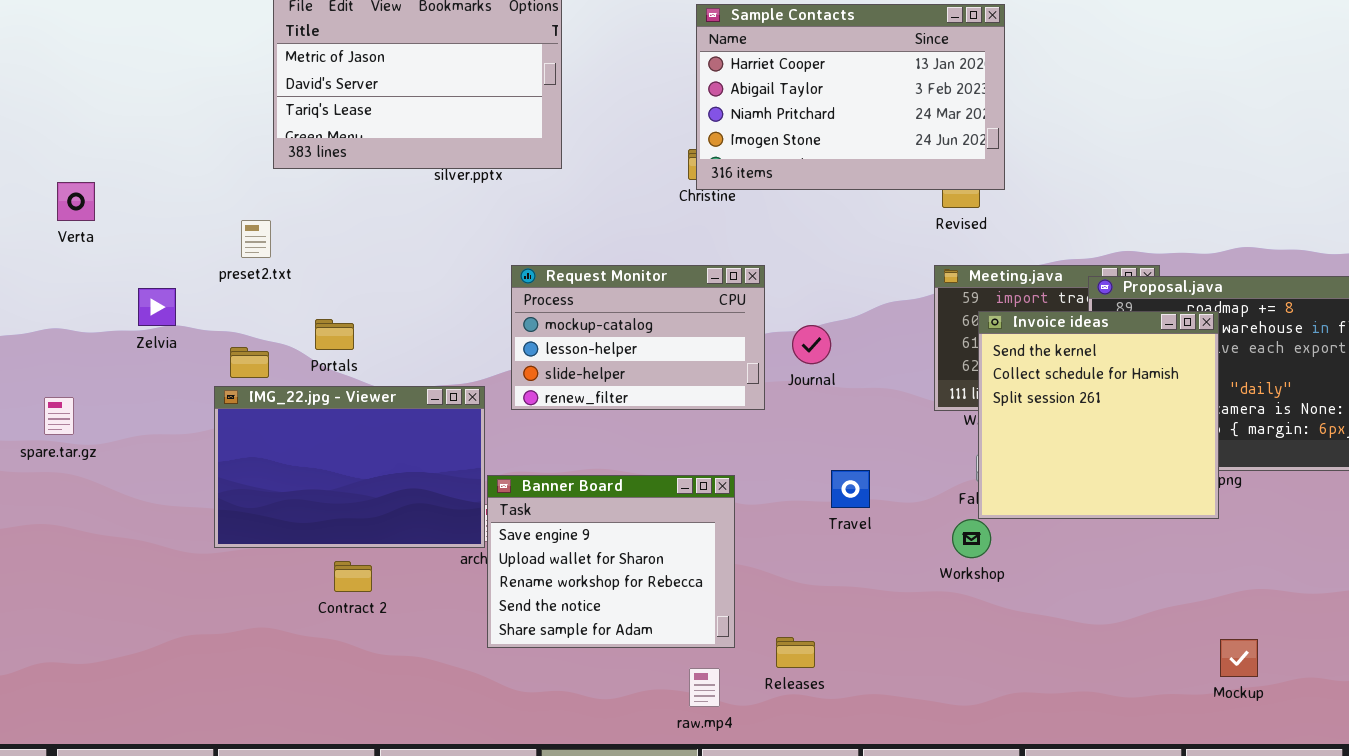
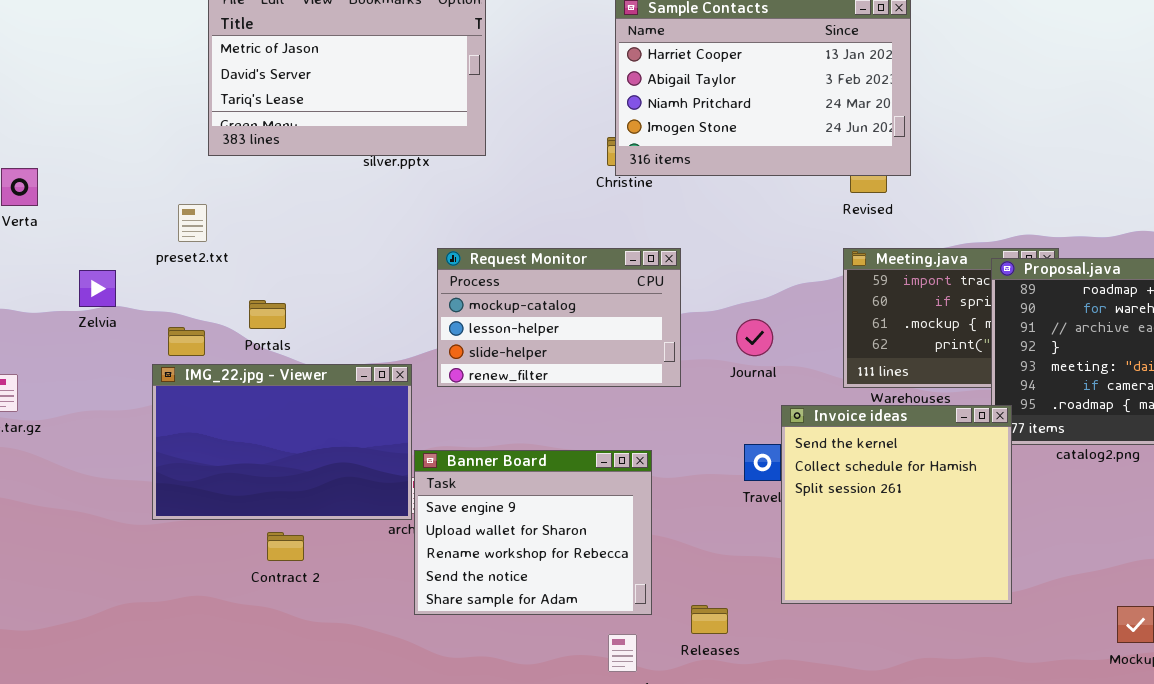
Invoice ideas: [978,311,1219,519] -> [781,405,1012,604], moved
Journal: [792,325,831,364] -> [736,319,773,356], moved

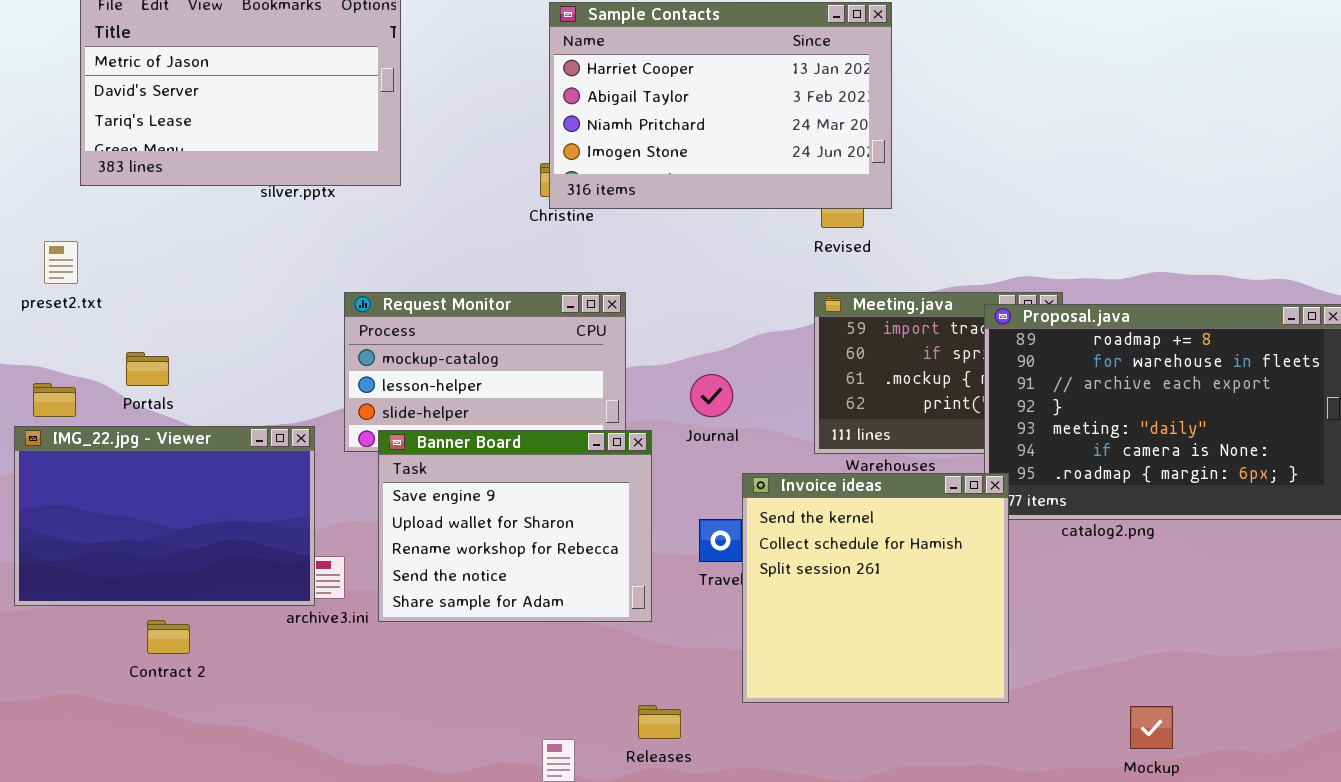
Banner Board: [414,450,652,615] -> [378,430,652,622], moved

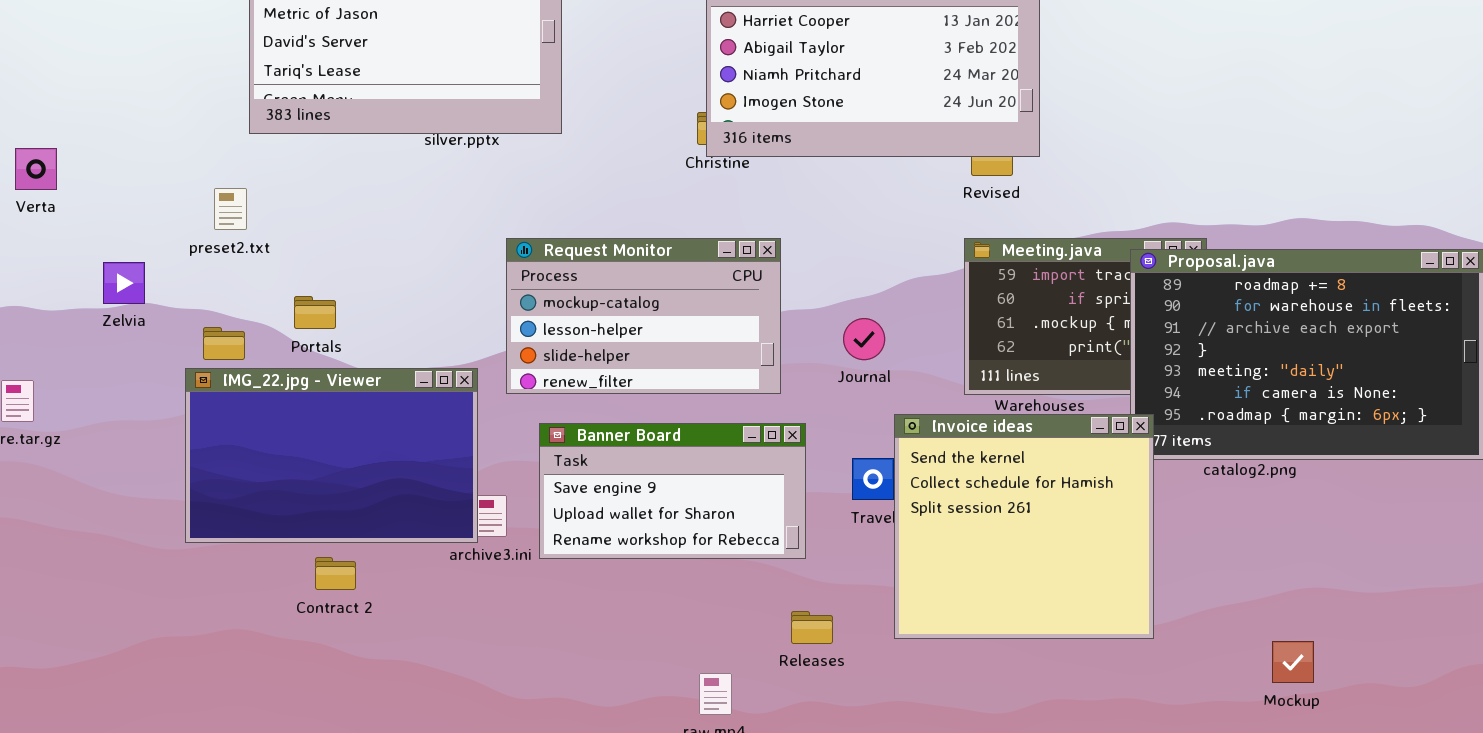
Banner Board: [378,430,652,622] -> [539,423,806,559], resized
Releases: [638,705,681,739] -> [791,611,833,644], moved

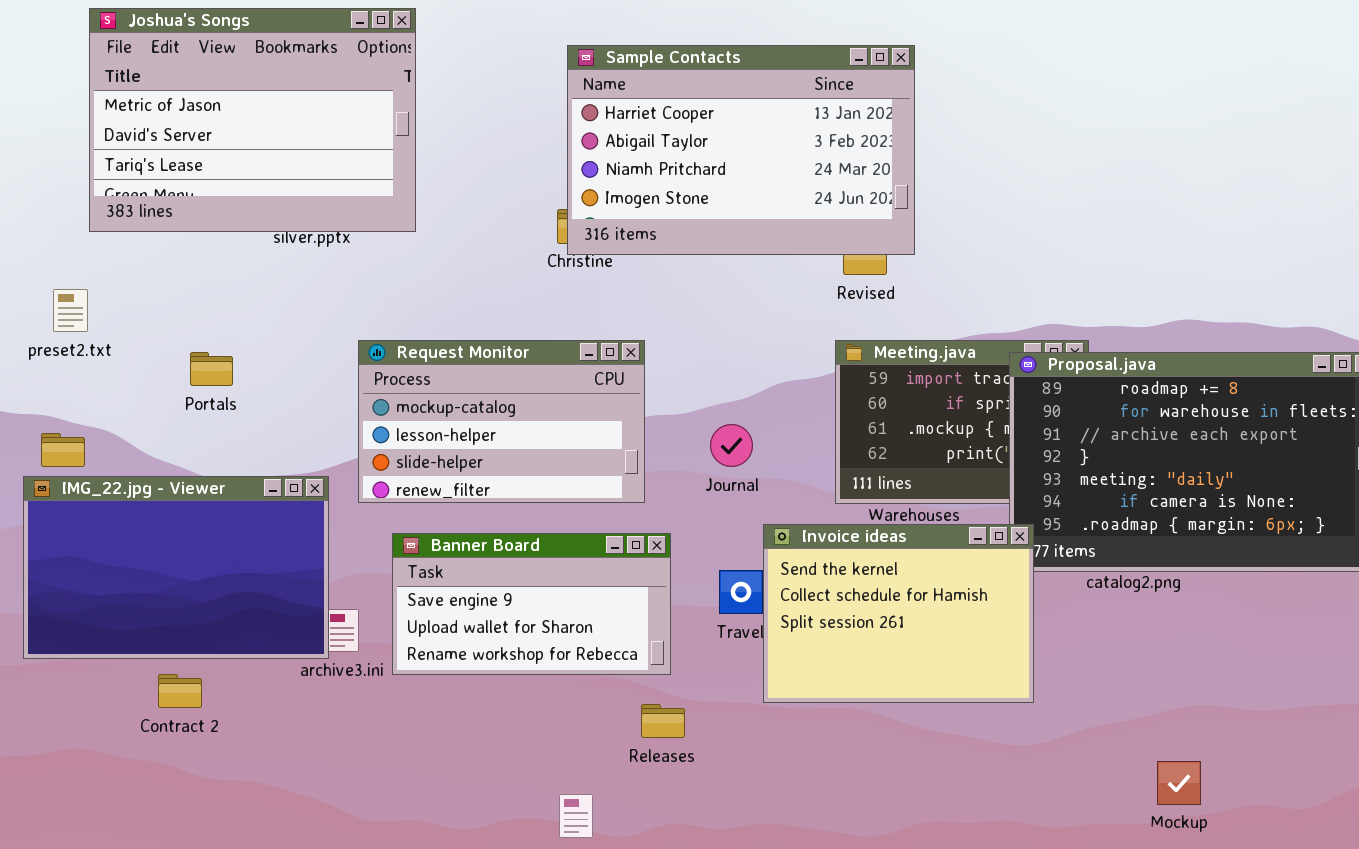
Portals: [294,296,336,329] -> [190,352,233,386], moved
Invoice ideas: [894,414,1154,639] -> [763,524,1034,703], resized
Releases: [791,611,833,644] -> [641,704,685,738], moved

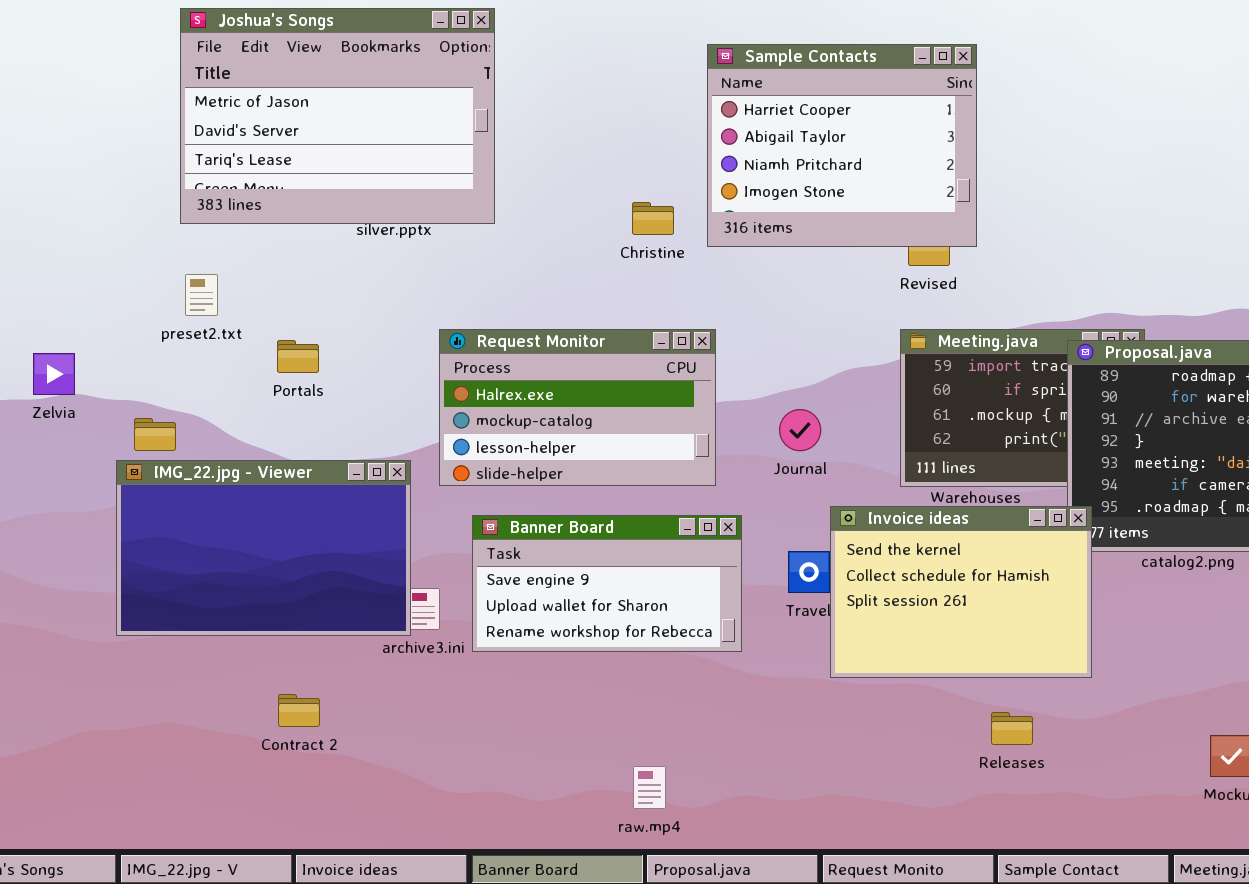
Sample Contacts: [567,45,915,255] -> [707,44,977,247], resized
preset2.txt: [53,289,88,332] -> [185,274,218,316], moved
Request Monitor: [358,340,645,503] -> [439,329,716,486], scrolled up 1 row
Contract 2: [158,674,202,708] -> [278,694,320,727], moved
Releases: [641,704,685,738] -> [991,712,1033,745], moved

